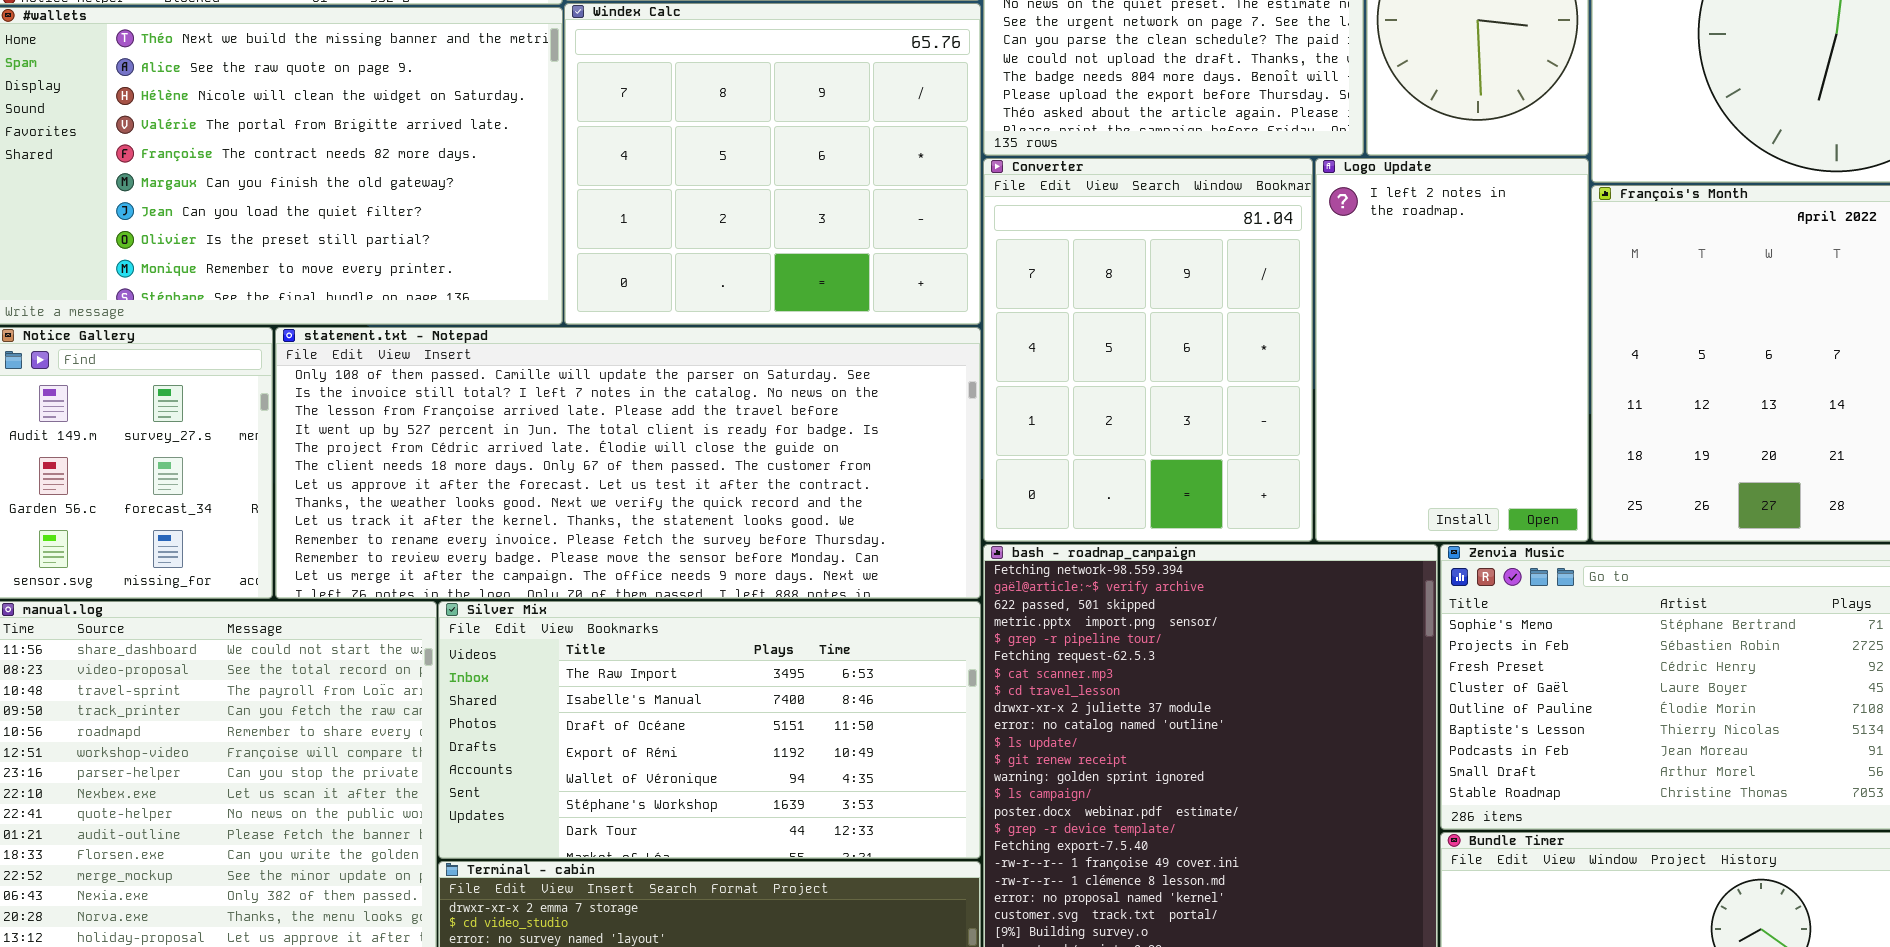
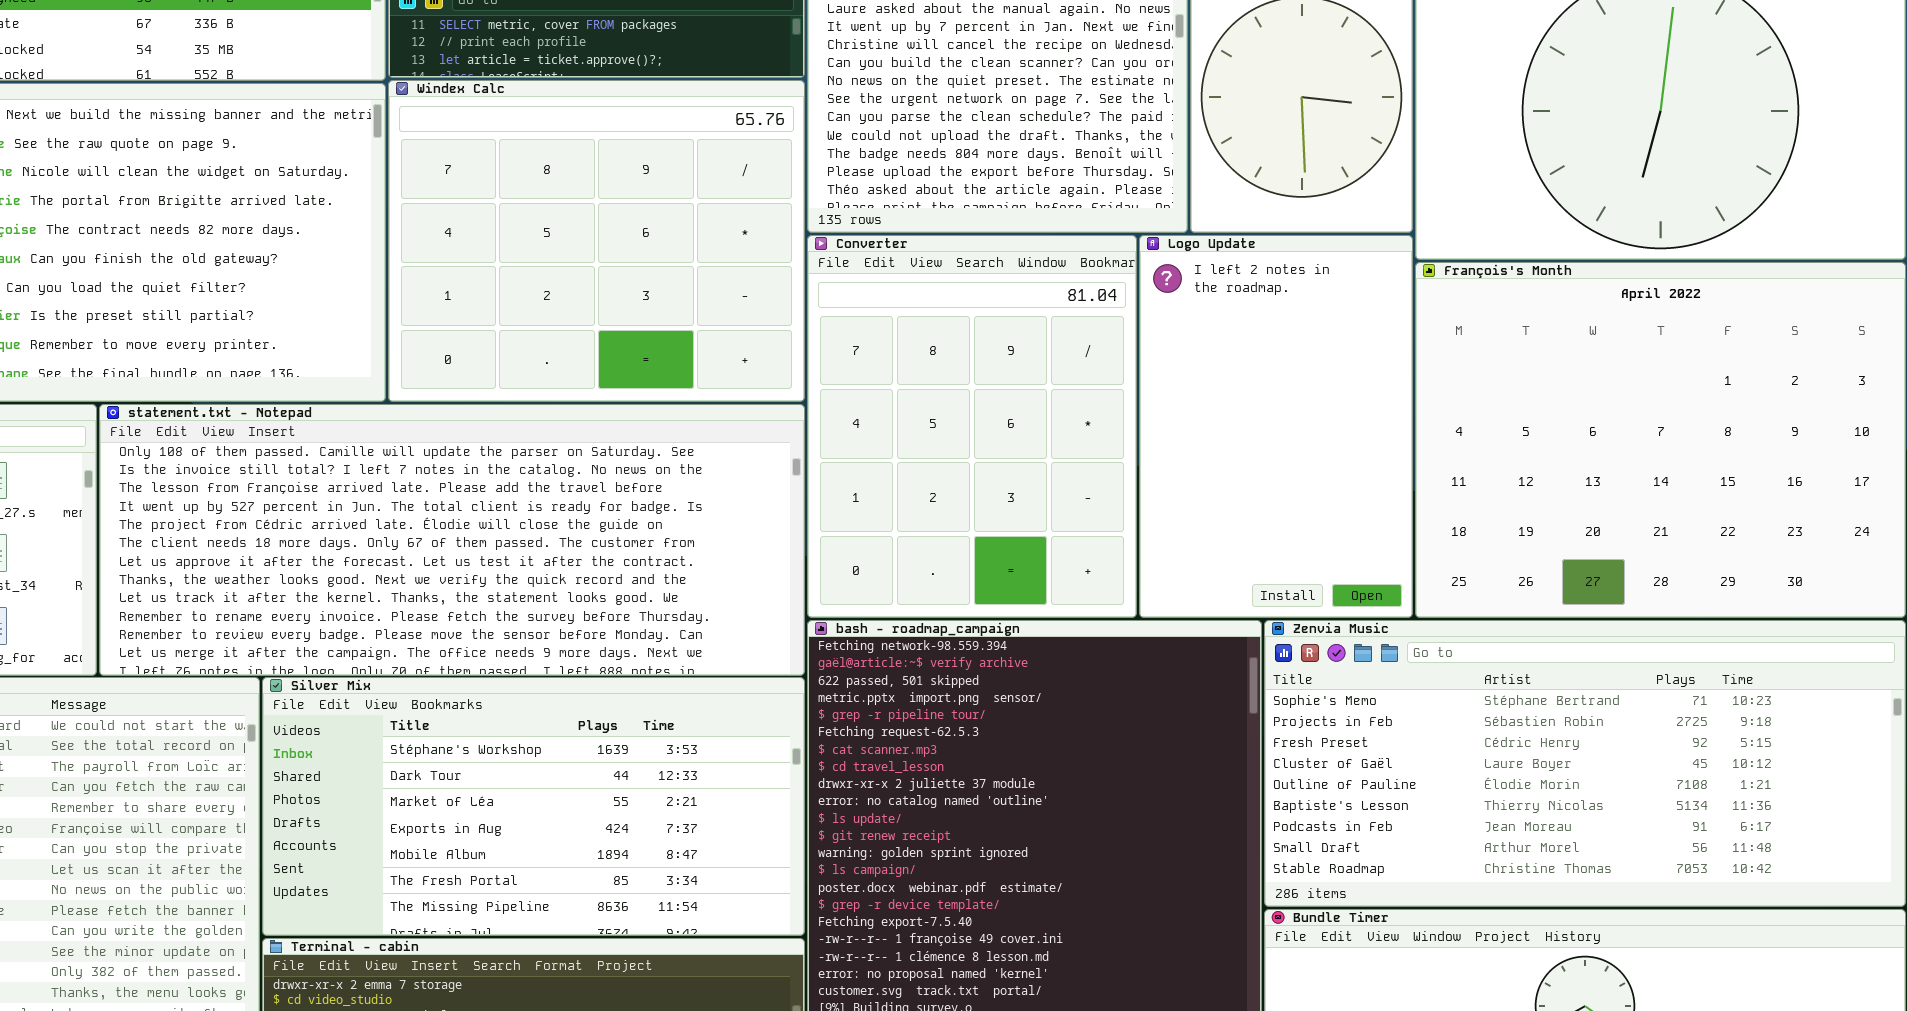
Silver Mix: [438,601,981,859] -> [262,677,805,936], scrolled down 5 rows

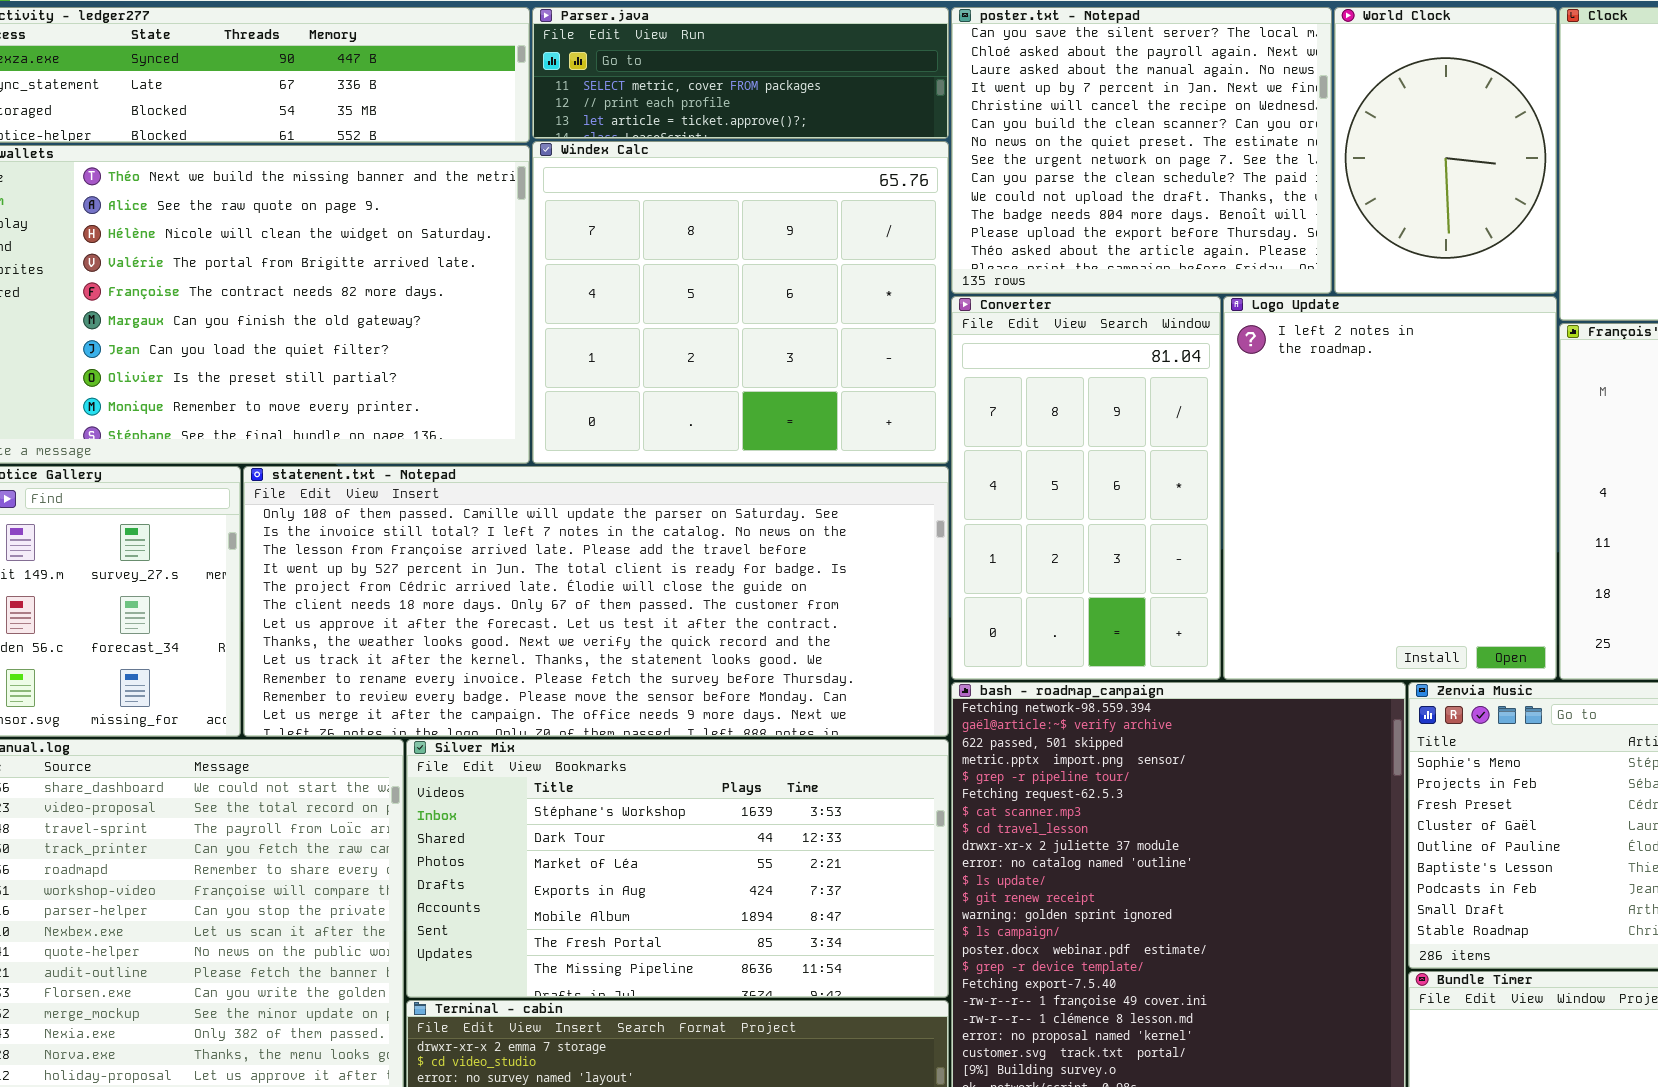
Converter: [807,235,1137,618] -> [951,296,1221,680], resized
Logo Update: [1139,235,1413,618] -> [1223,296,1557,680], resized

